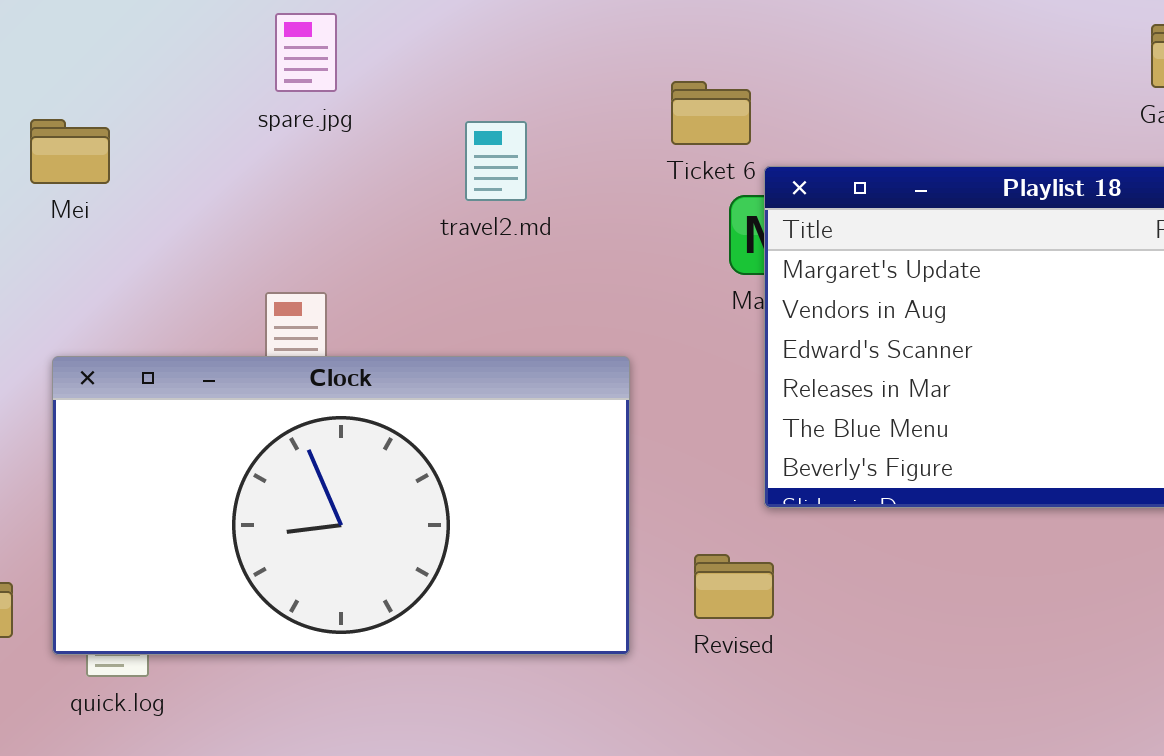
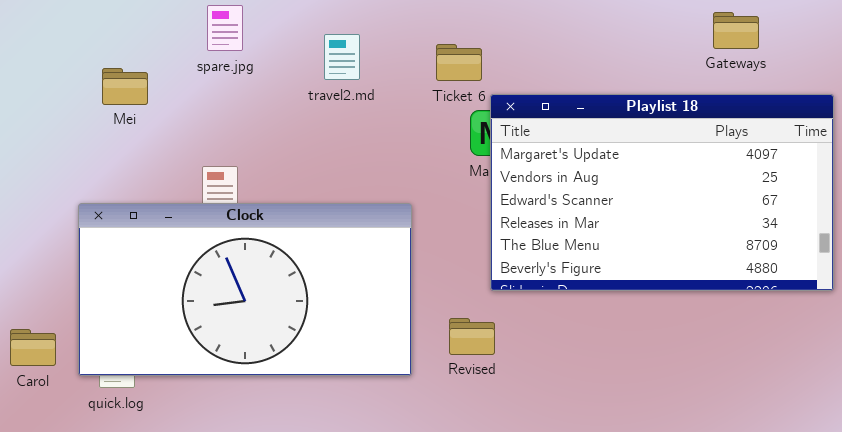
Mei: [30,119,110,184] -> [102,68,148,105], moved
travel2.md: [465,121,527,201] -> [324,34,360,80], moved

